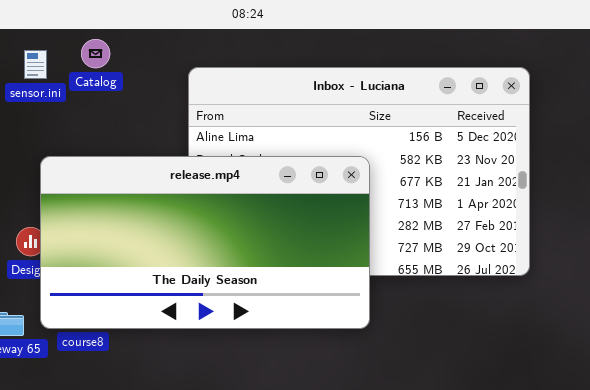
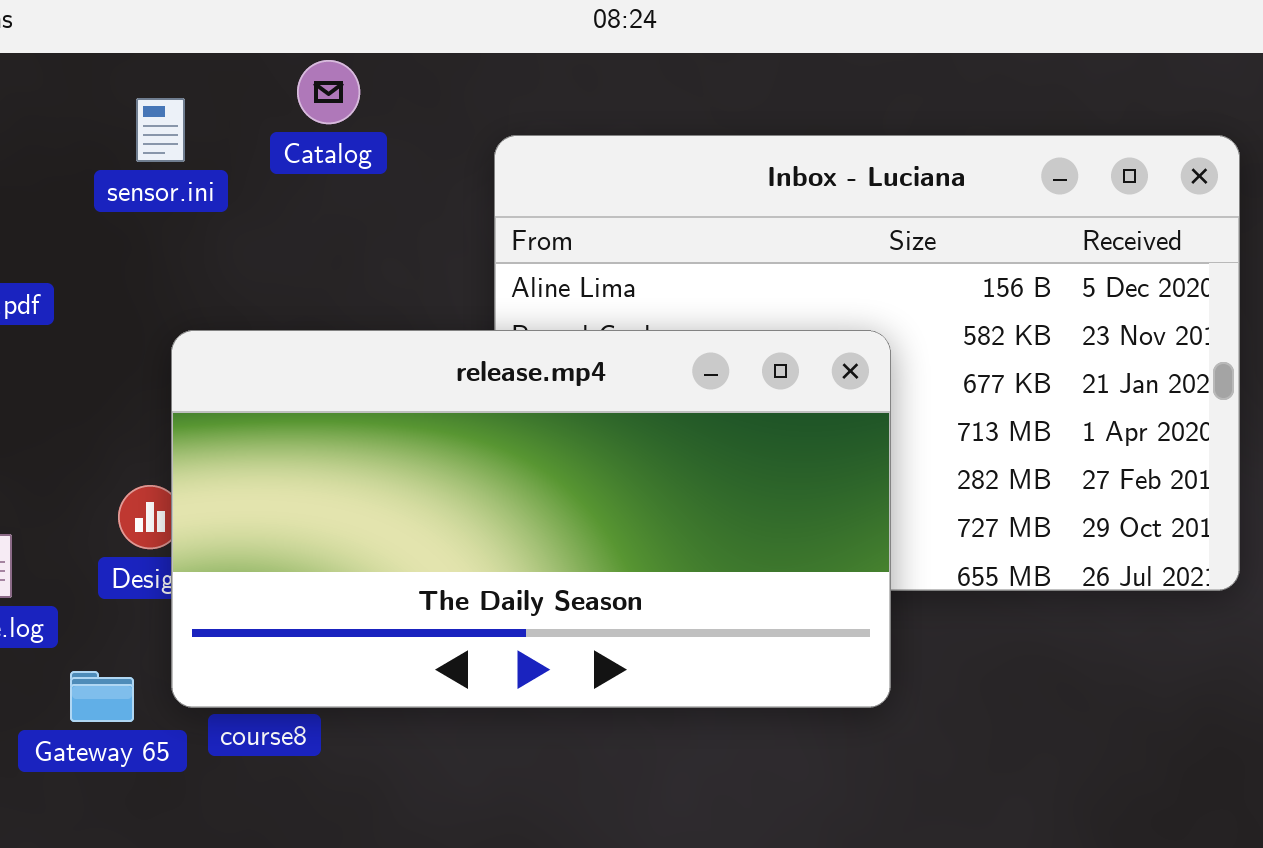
Catalog: [81,39,110,68] -> [297,60,360,124], moved

